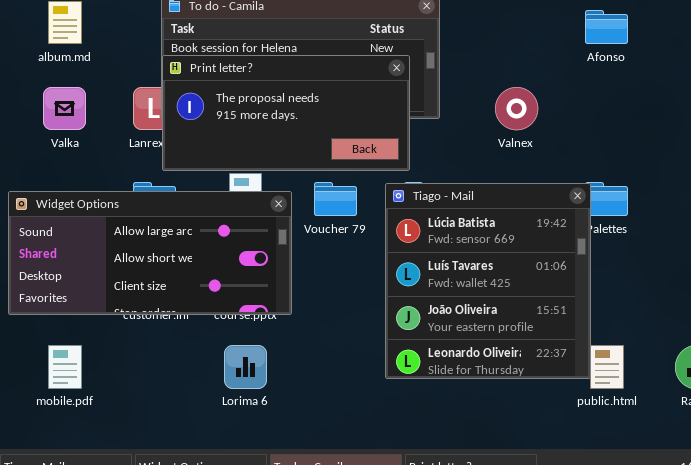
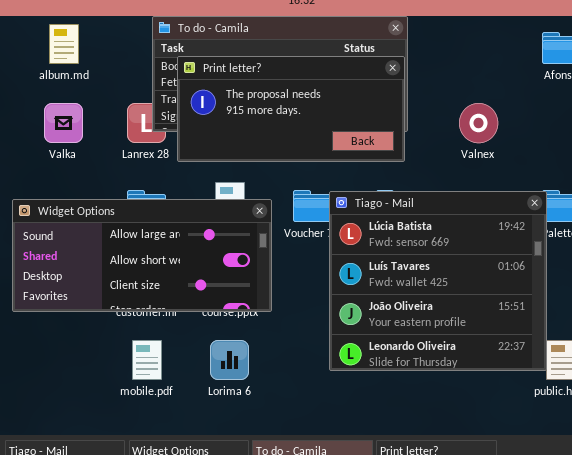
Print letter?: [162,55,410,171] -> [177,56,405,162], moved
Tiago - Mail: [385,183,591,379] -> [329,191,547,371], resized
mobile.pdf: [48,345,82,389] -> [132,340,162,380], moved

